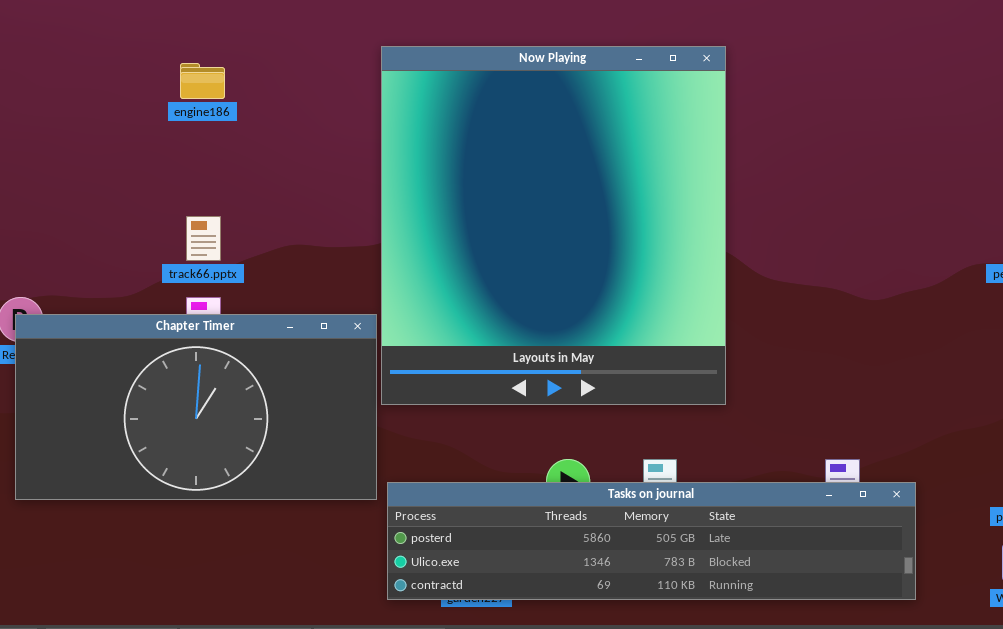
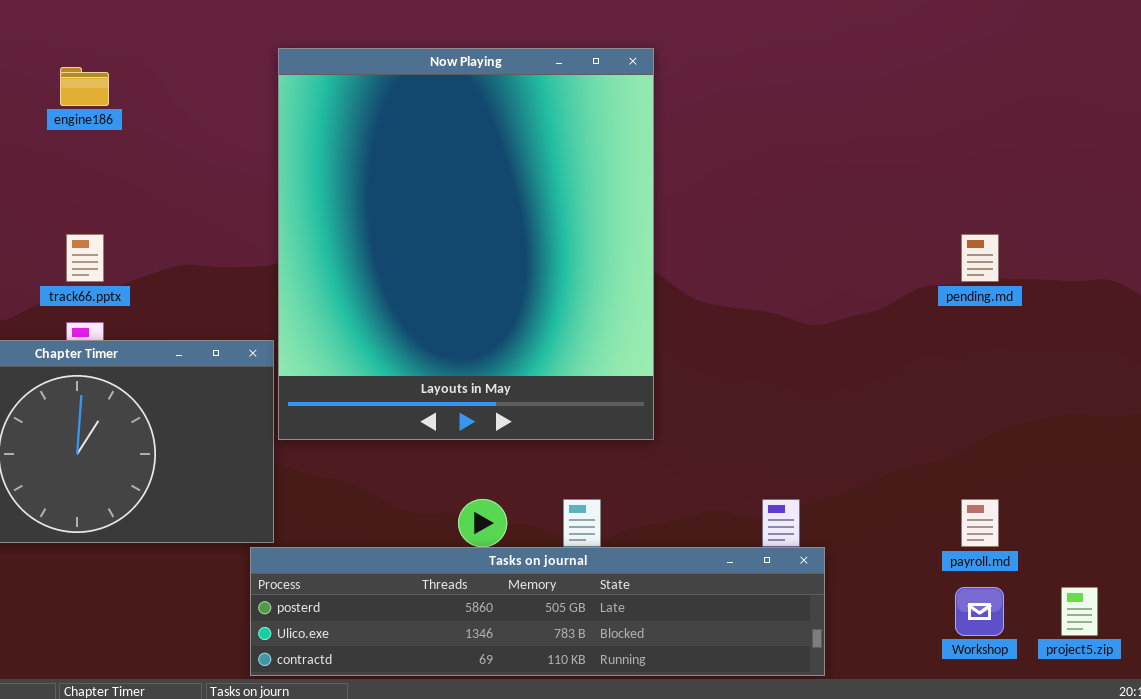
Tasks on journal: [387,482,916,600] -> [250,547,825,676], moved

